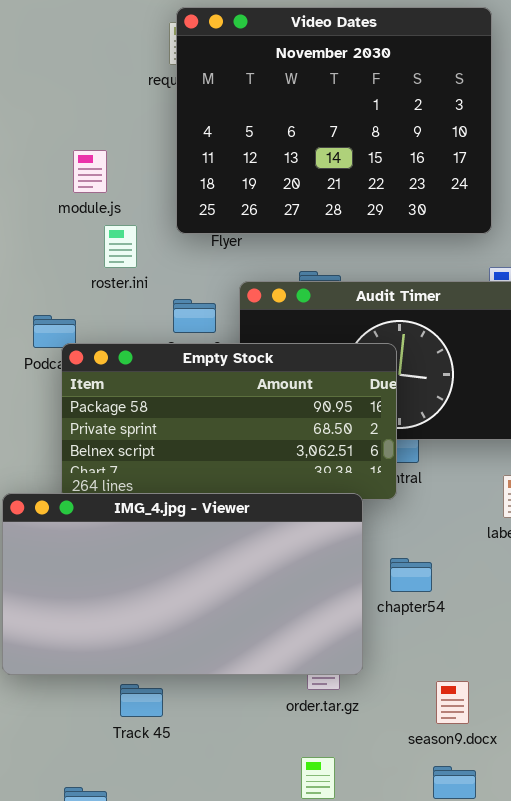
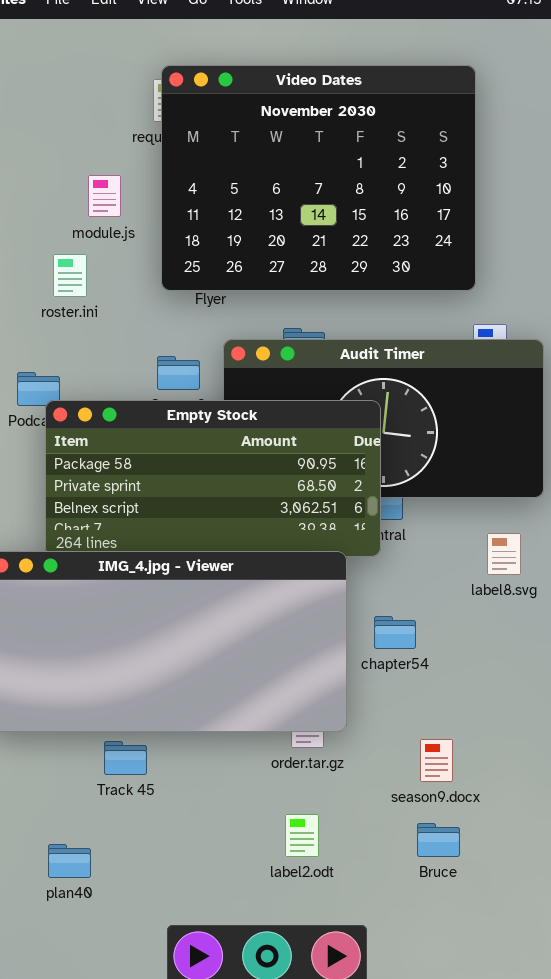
module.js: [73,150,107,193] -> [88,175,121,217], moved
roster.ini: [104,225,137,268] -> [53,254,87,297], moved

